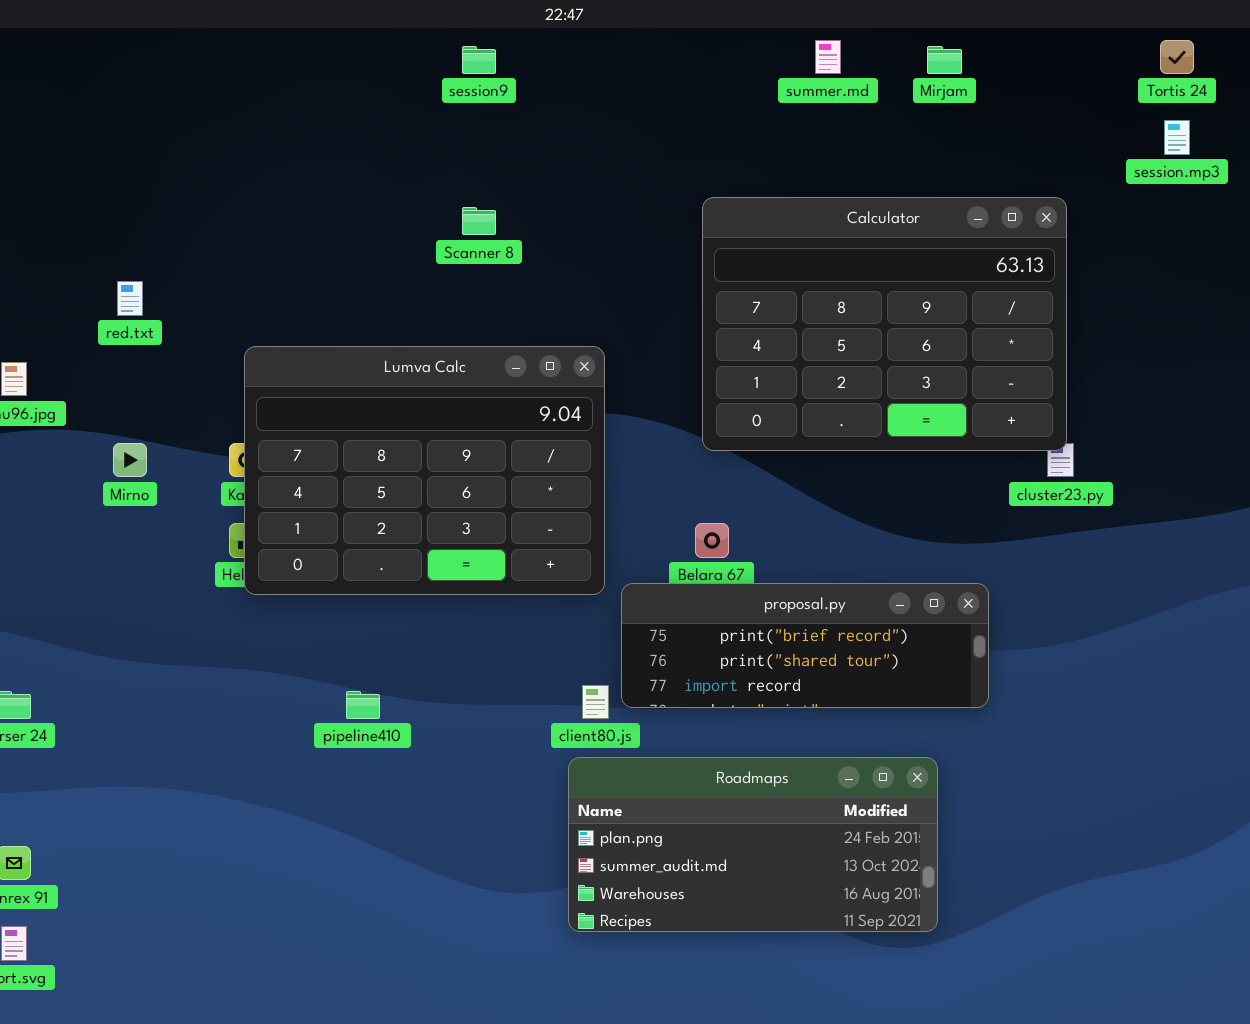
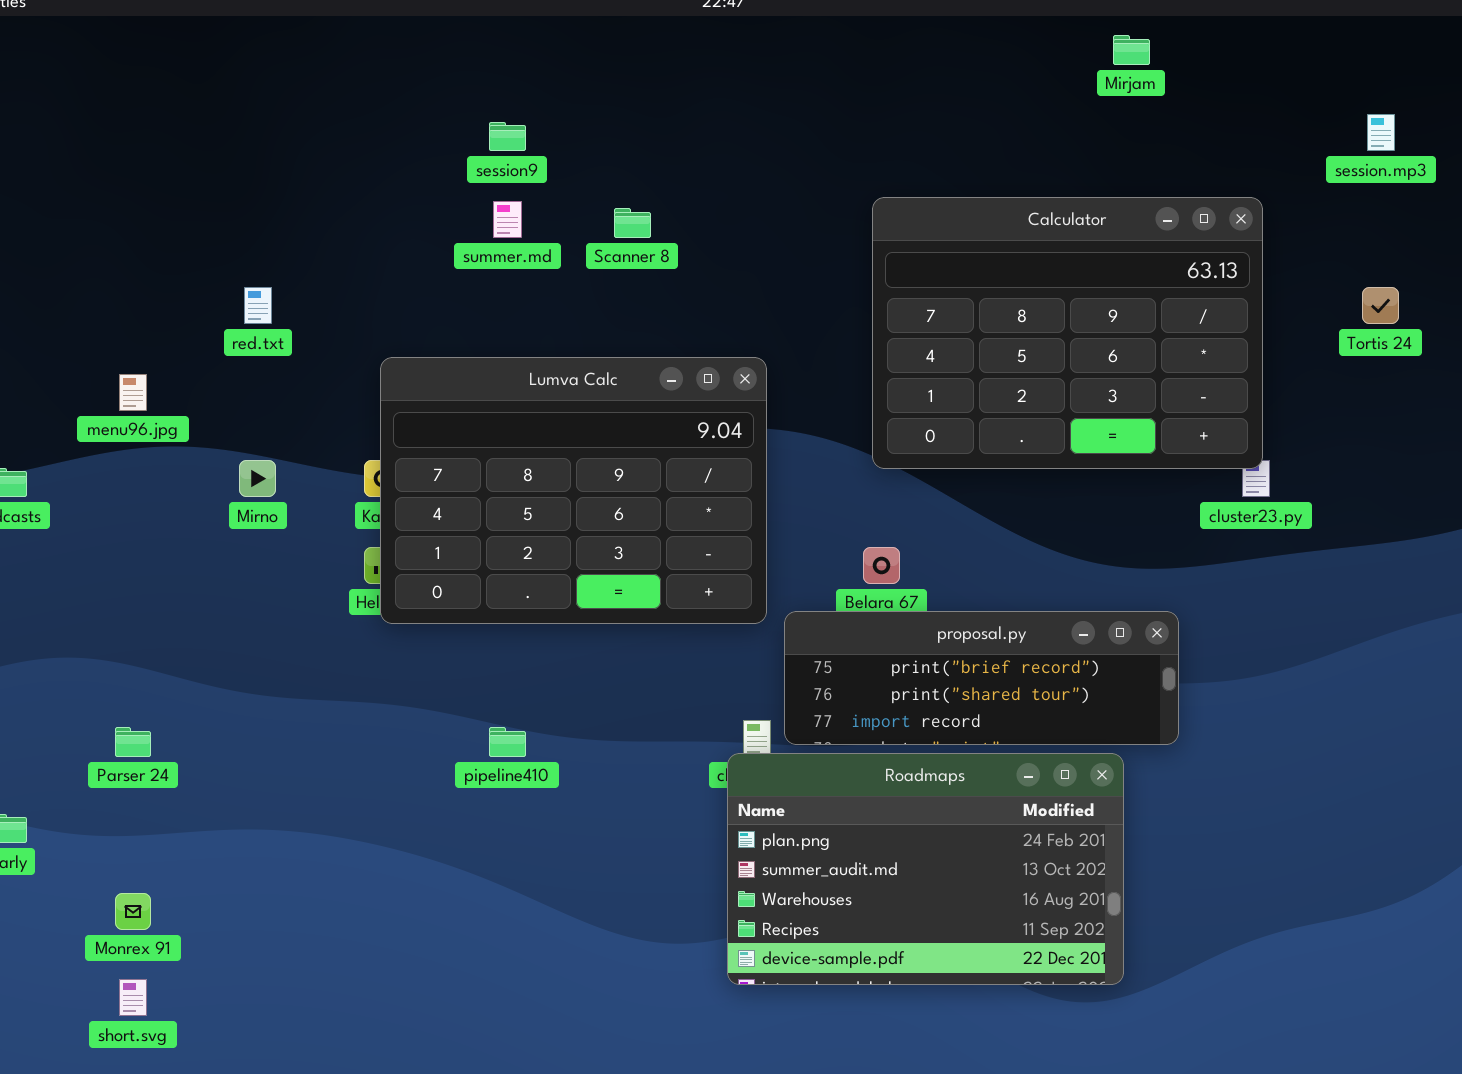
summer.md: [815,40,841,74] -> [493,201,522,238], moved
Tortis 24: [1160,40,1194,74] -> [1362,287,1399,324], moved
session9: [462,46,496,74] -> [489,122,526,151], moved
Roadmaps: [568,757,938,932] -> [727,753,1124,985], resized

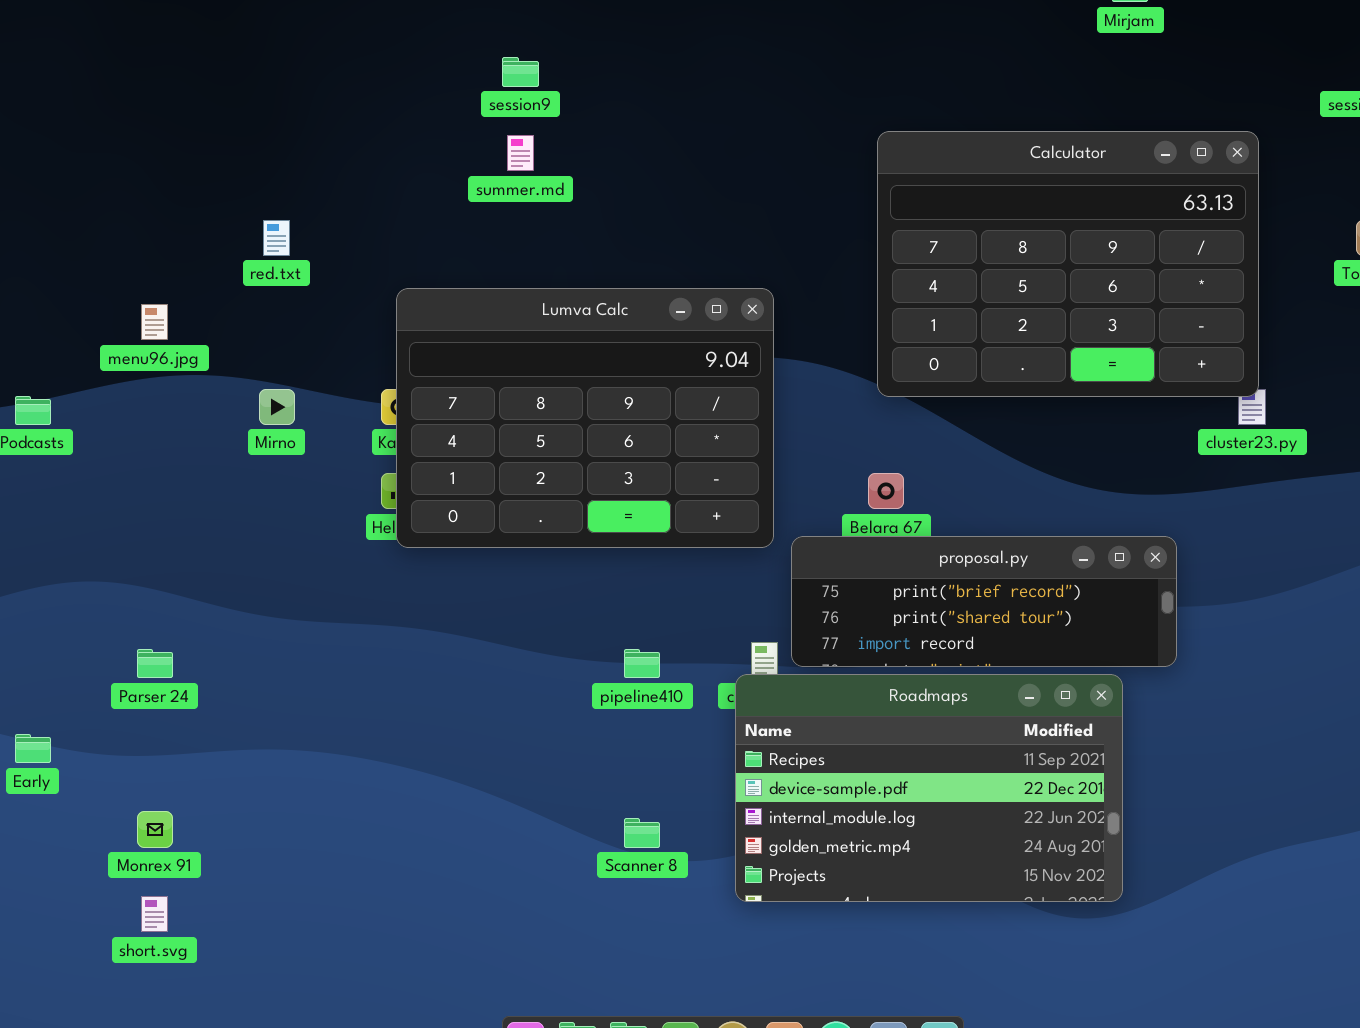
Scanner 8: [614,208,651,238] -> [624,818,660,848], moved
pipeline410: [489,727,526,757] -> [624,649,660,678], moved
Roadmaps: [727,753,1124,985] -> [735,674,1123,902], scrolled down 3 rows

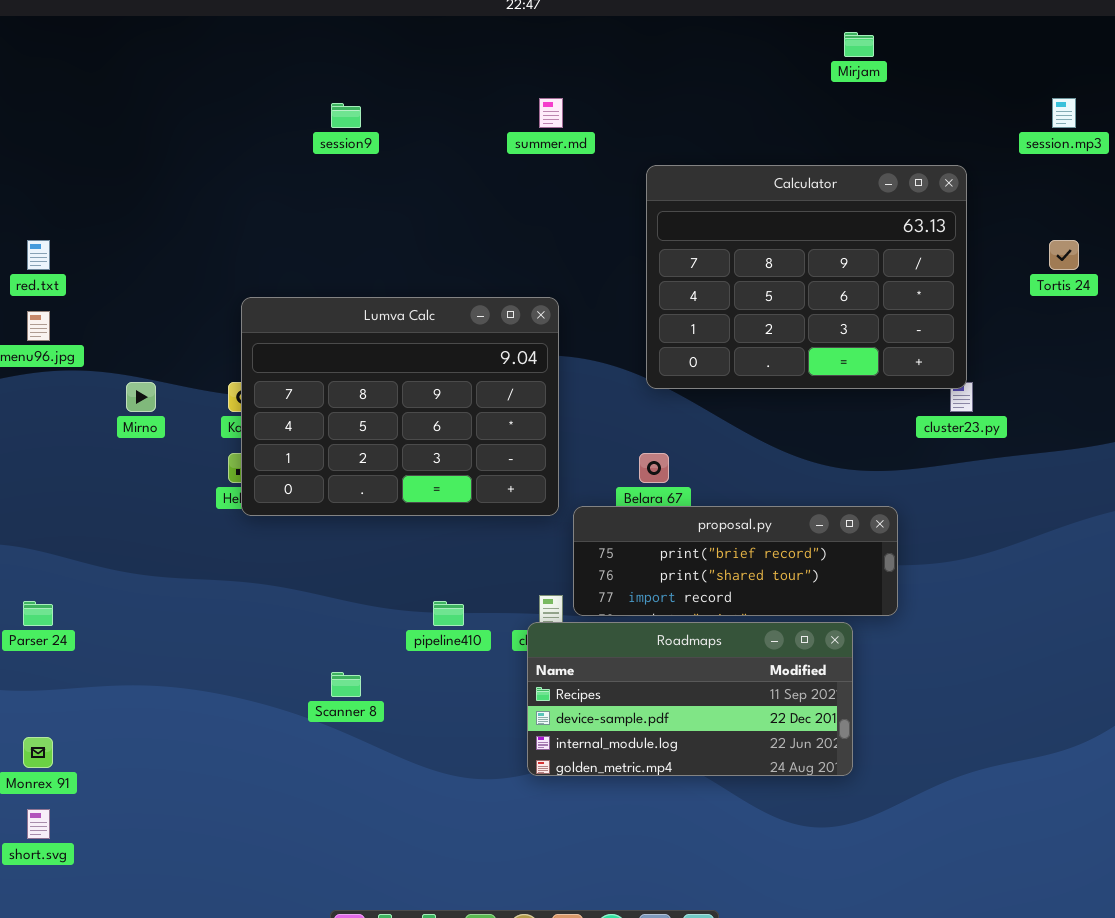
summer.md: [507,135,534,171] -> [539,98,563,128], moved
red.txt: [263,220,290,256] -> [27,240,50,270], moved
Roadmaps: [735,674,1123,902] -> [527,622,853,776], resized
Scanner 8: [624,818,660,848] -> [331,672,361,697], moved

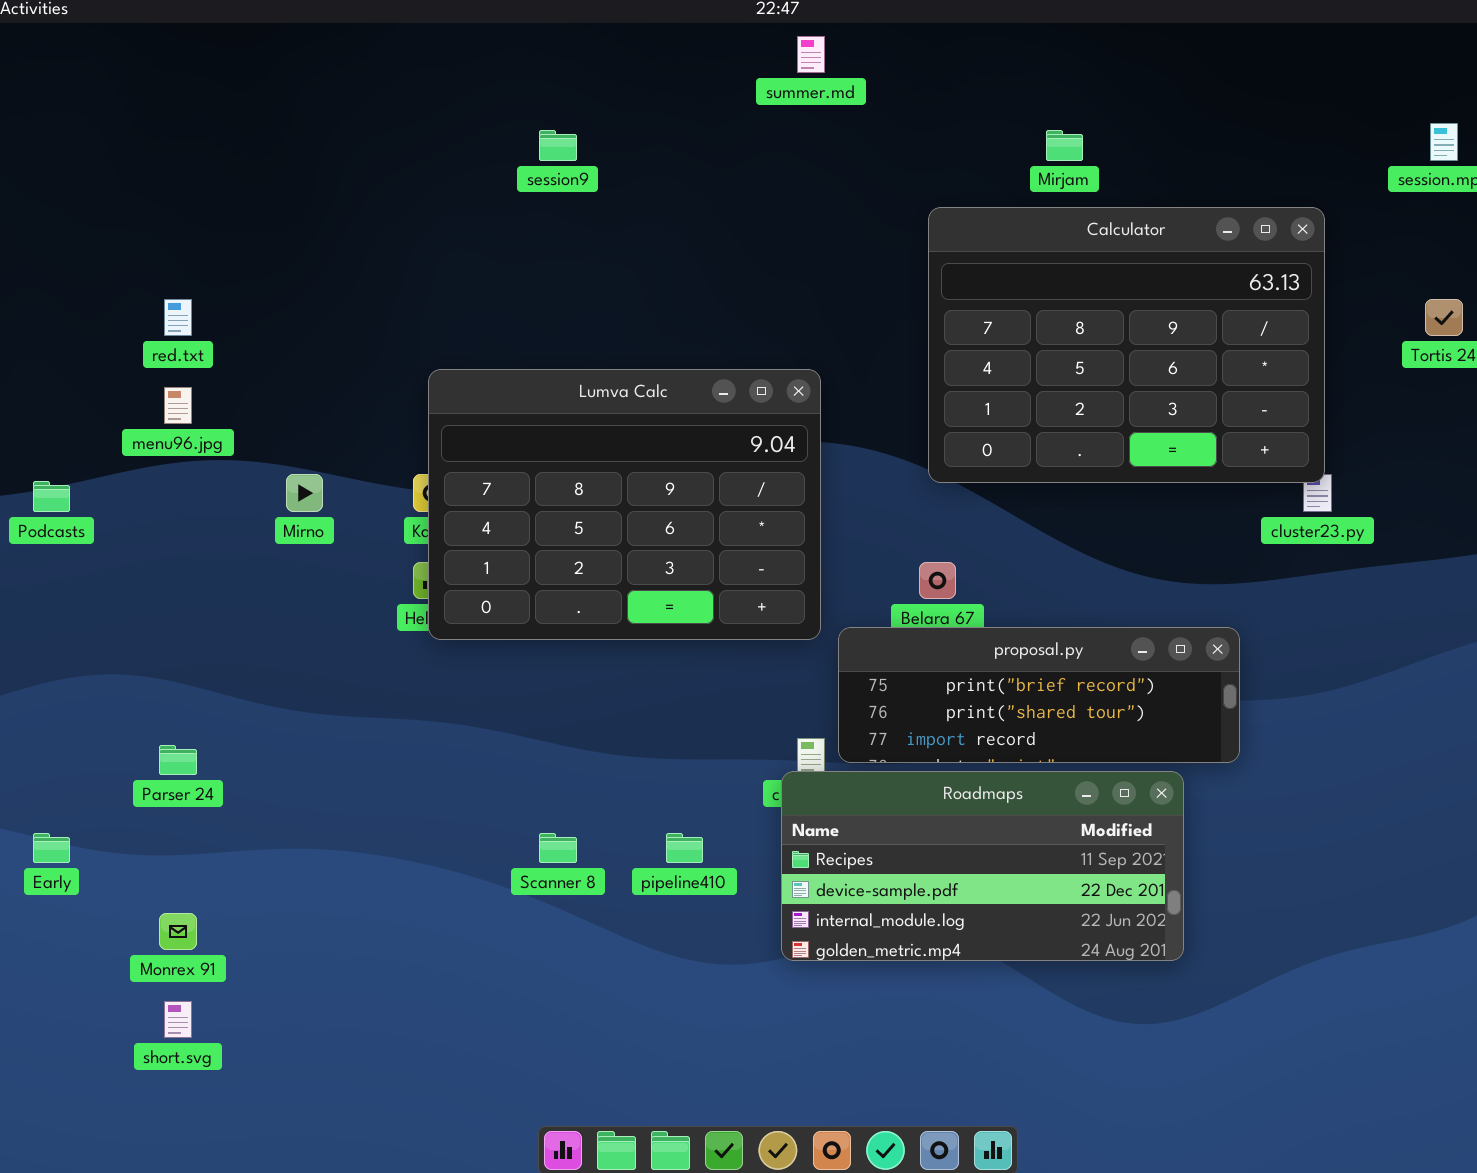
Mirjam: [844,32,874,57] -> [1046,130,1083,161], moved
summer.md: [539,98,563,128] -> [797,36,825,73], moved
pipeline410: [433,601,464,626] -> [666,833,703,863], moved

